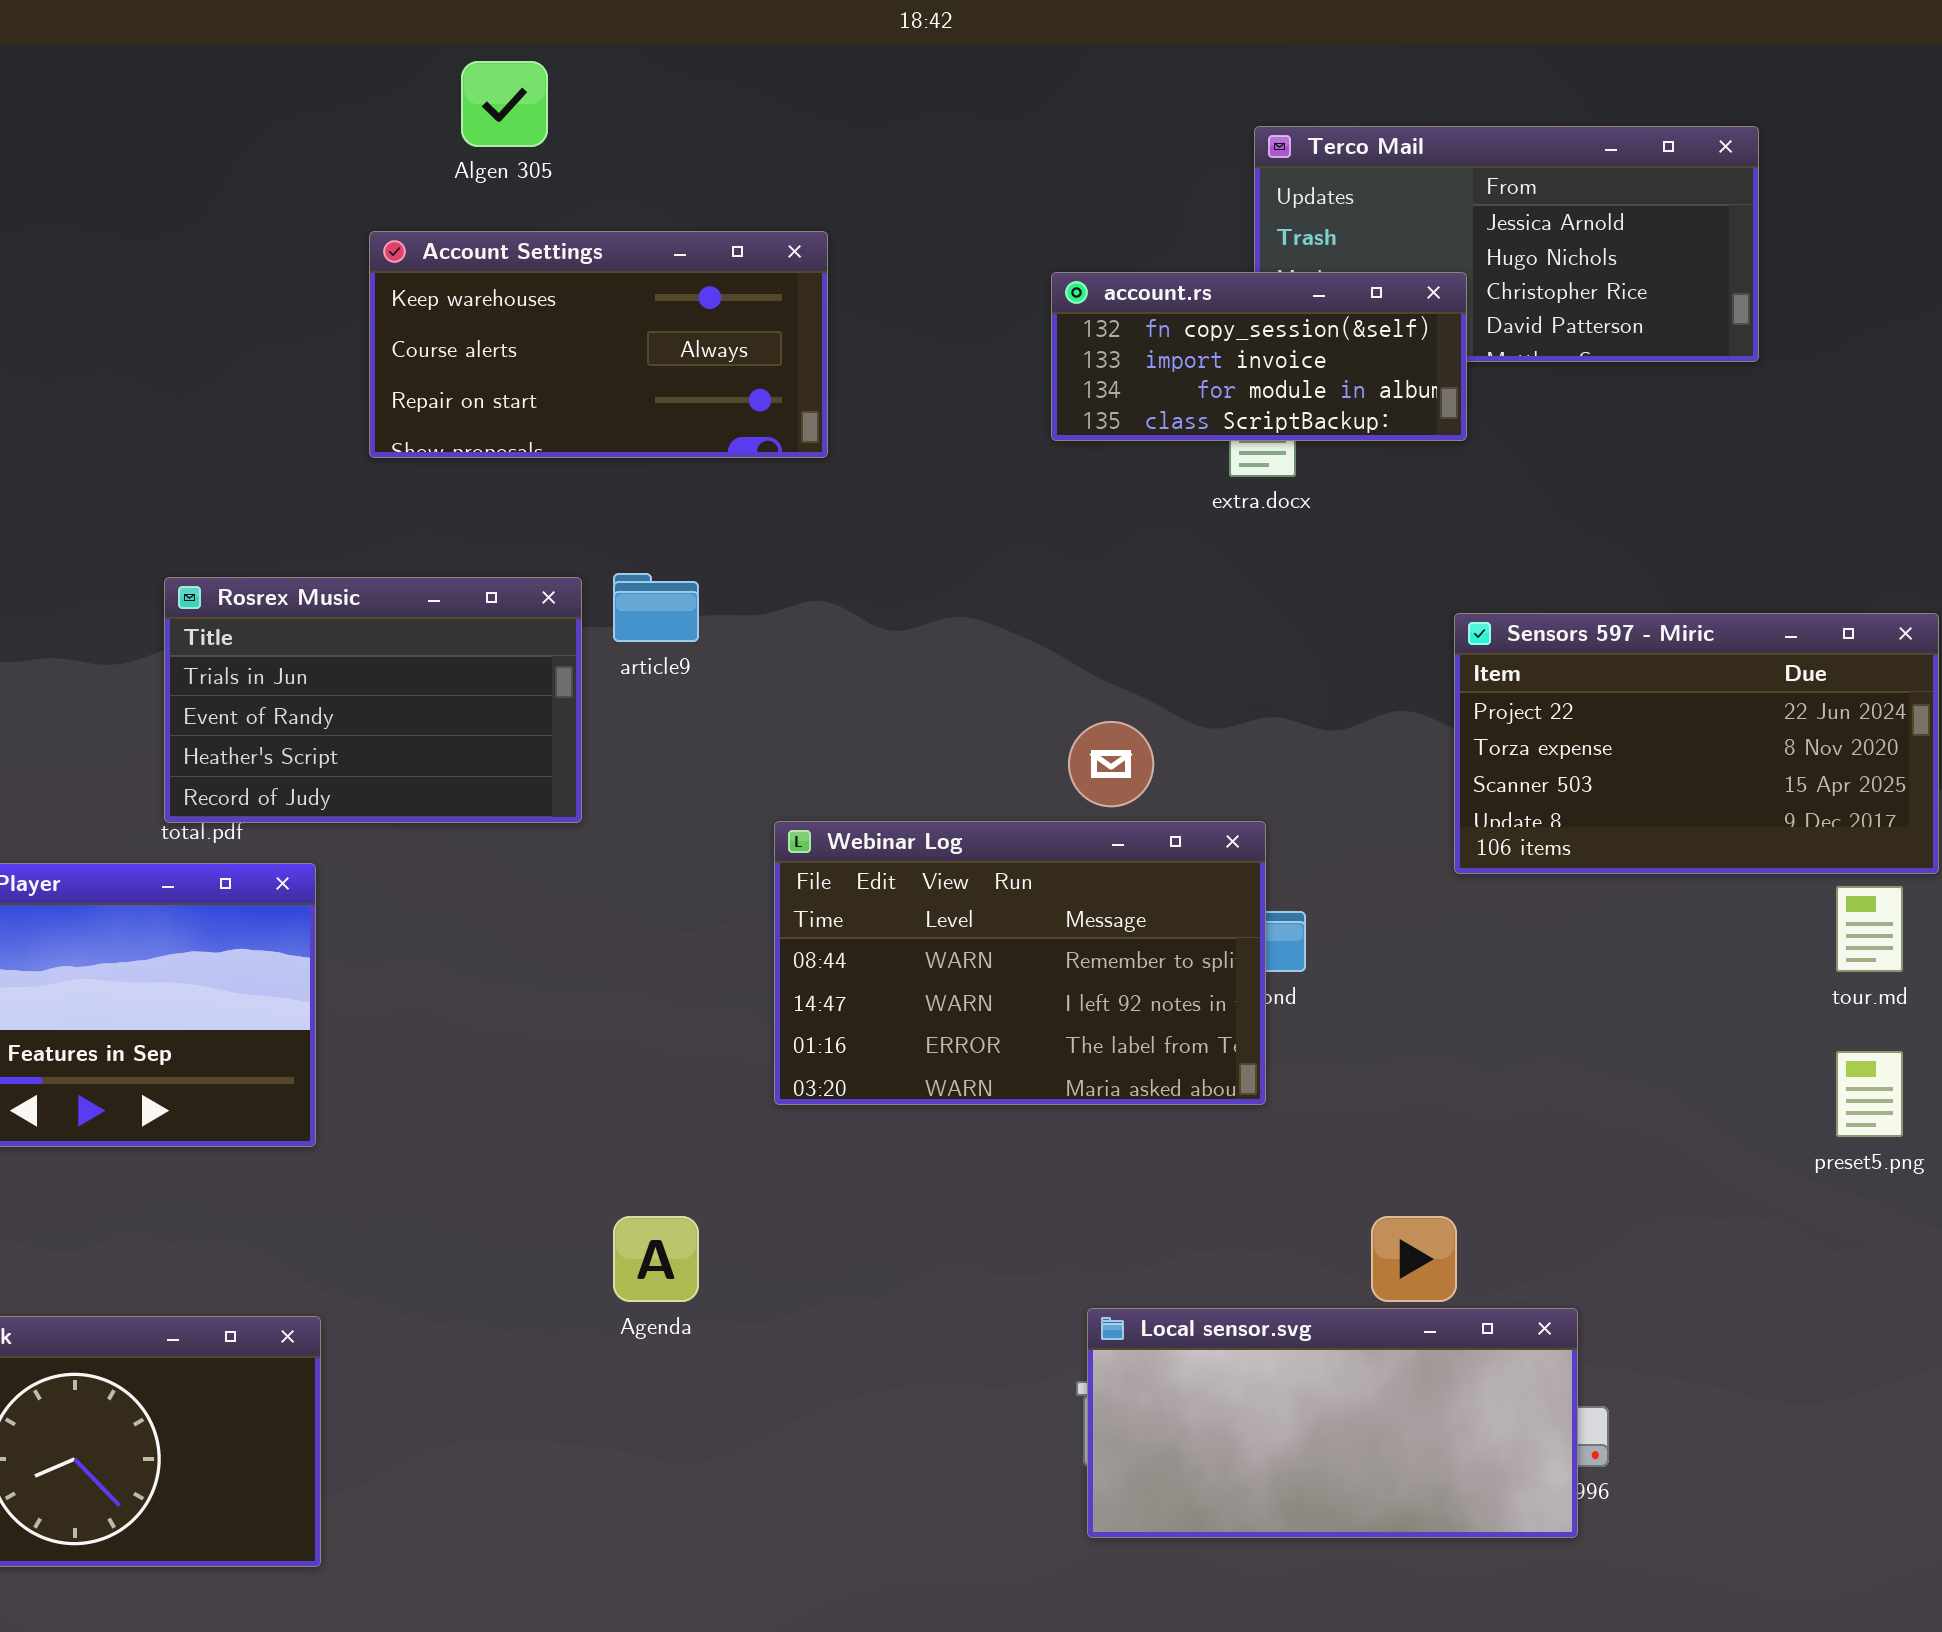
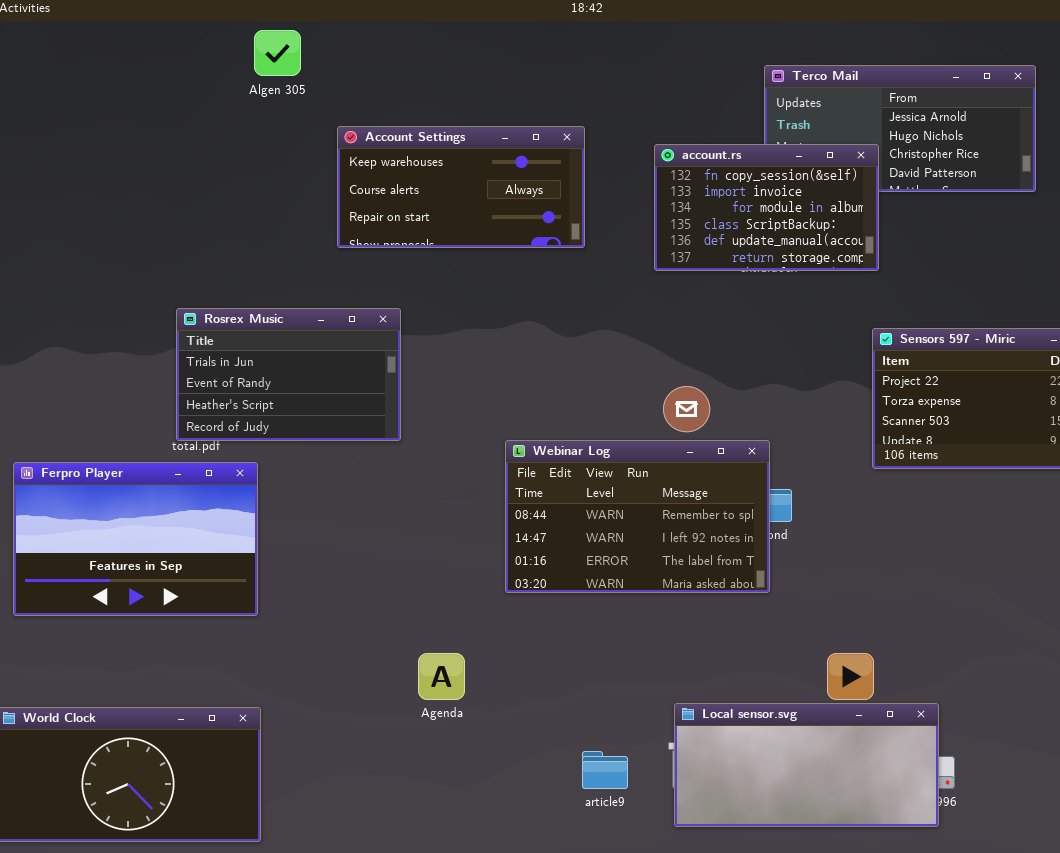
Algen 305: [461,61,548,147] -> [254,30,301,76], moved
Account Settings: [369,231,828,458] -> [337,126,585,248], moved
account.rs: [1051,272,1467,441] -> [654,144,879,271], resized
article9: [613,573,699,642] -> [582,751,628,789], moved

